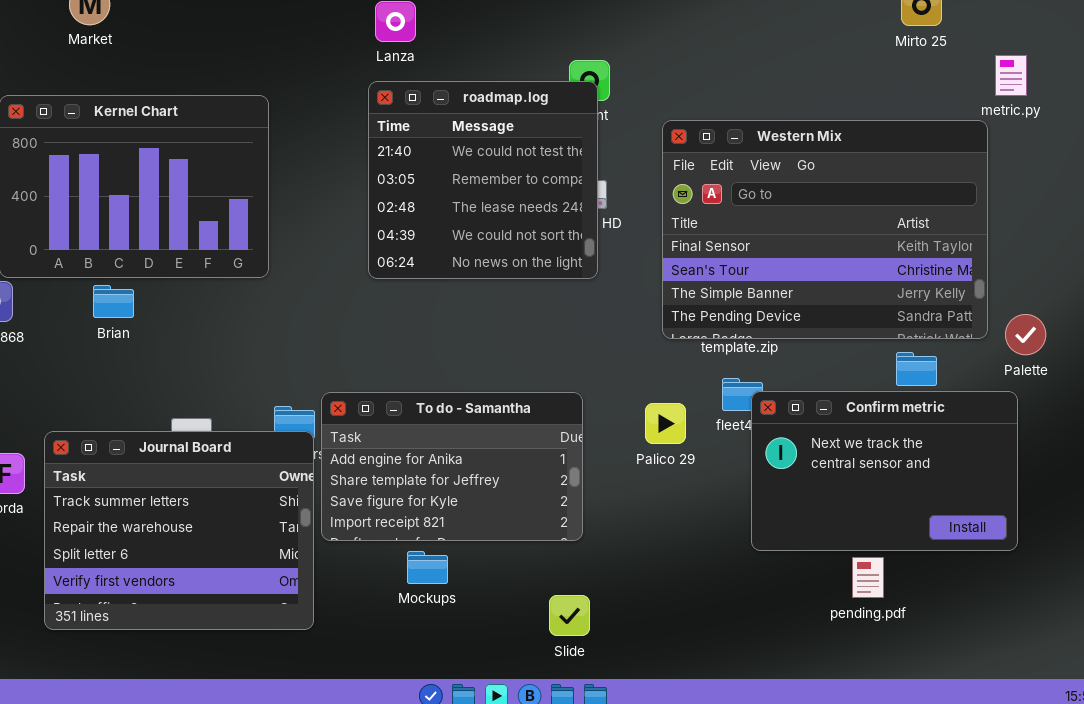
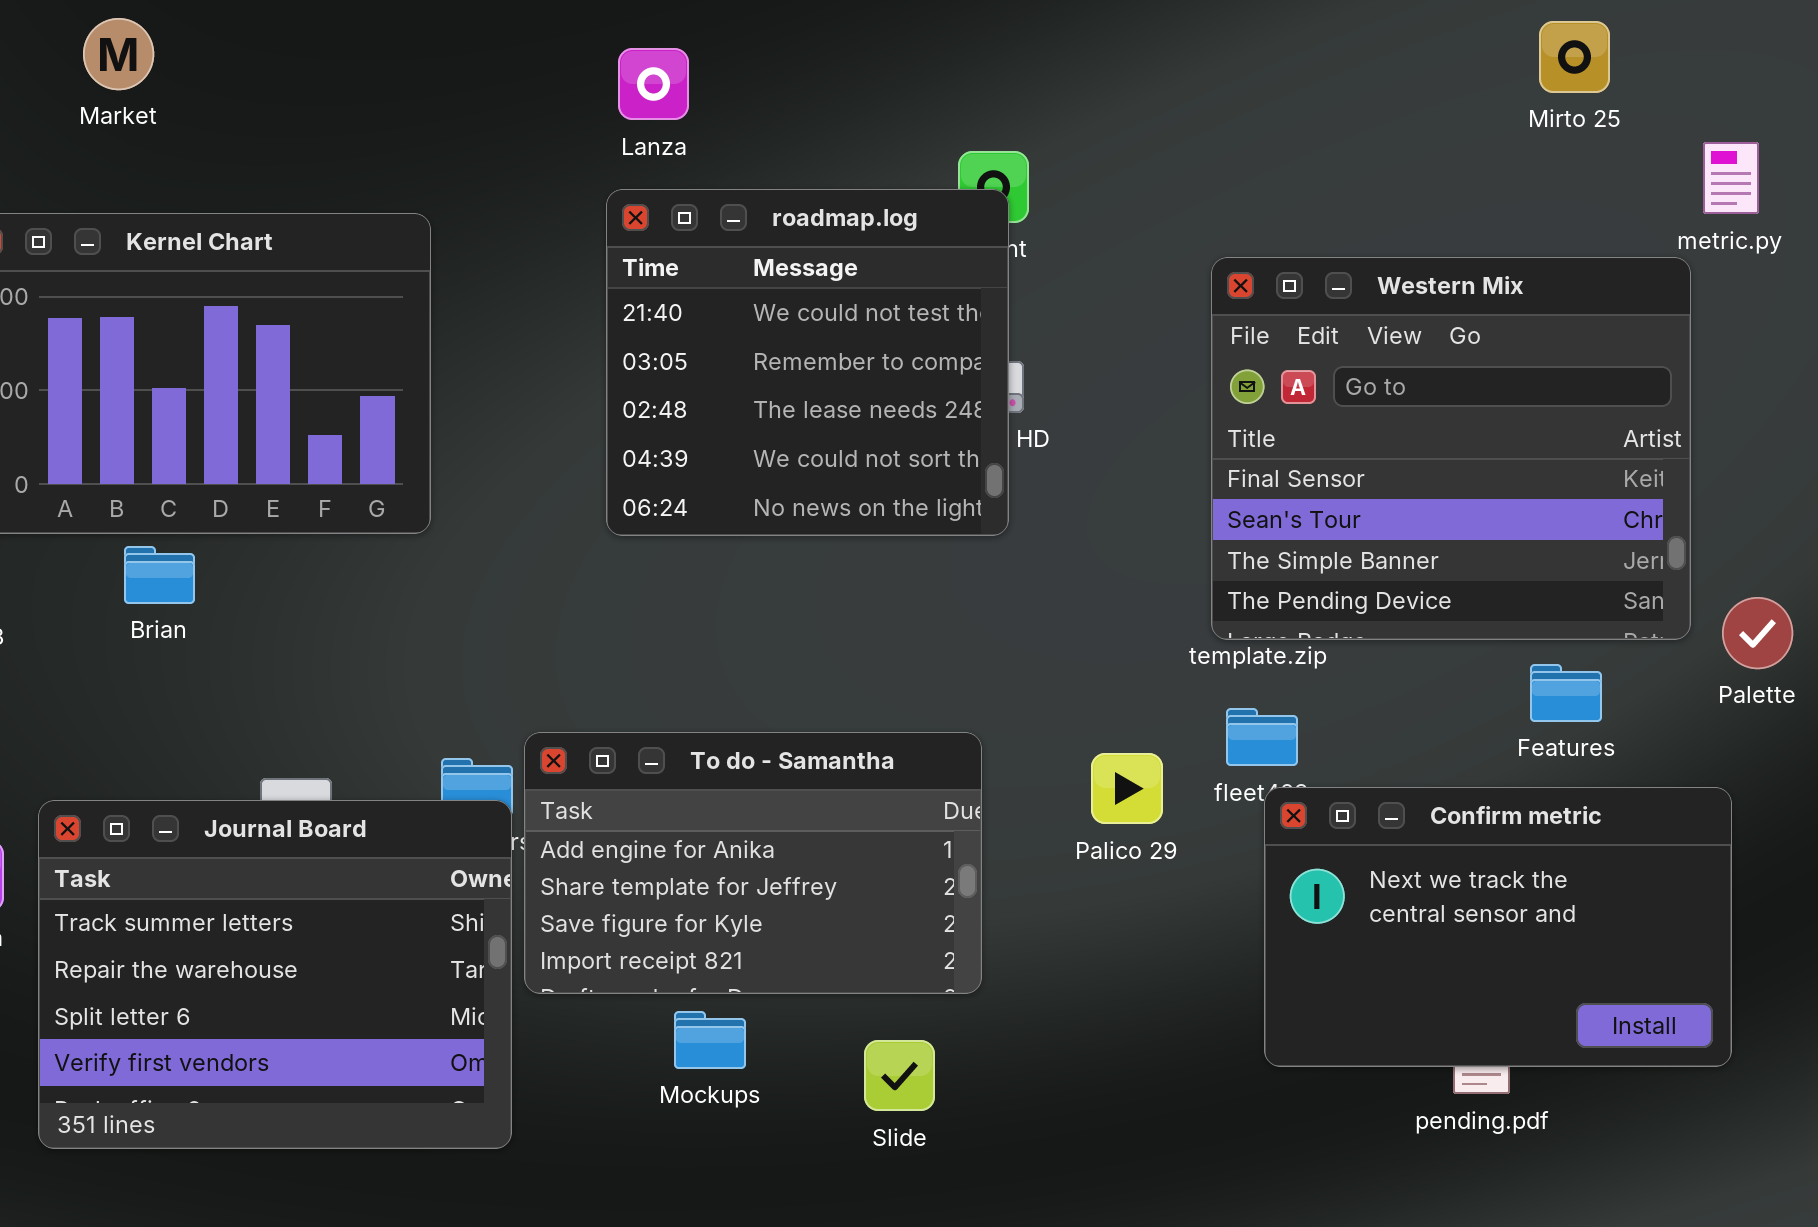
Western Mix: [662,120,988,339] -> [1211,257,1691,640], resized
Confirm metric: [751,391,1018,551] -> [1264,787,1732,1067], moved
Slide: [549,595,590,636] -> [864,1040,935,1111], moved

